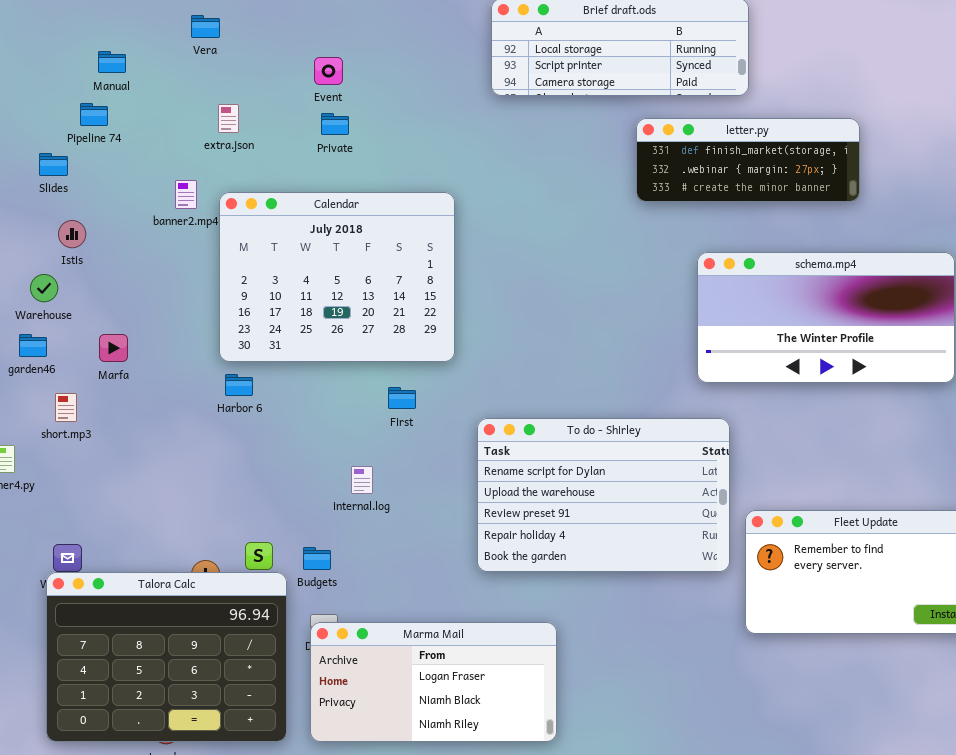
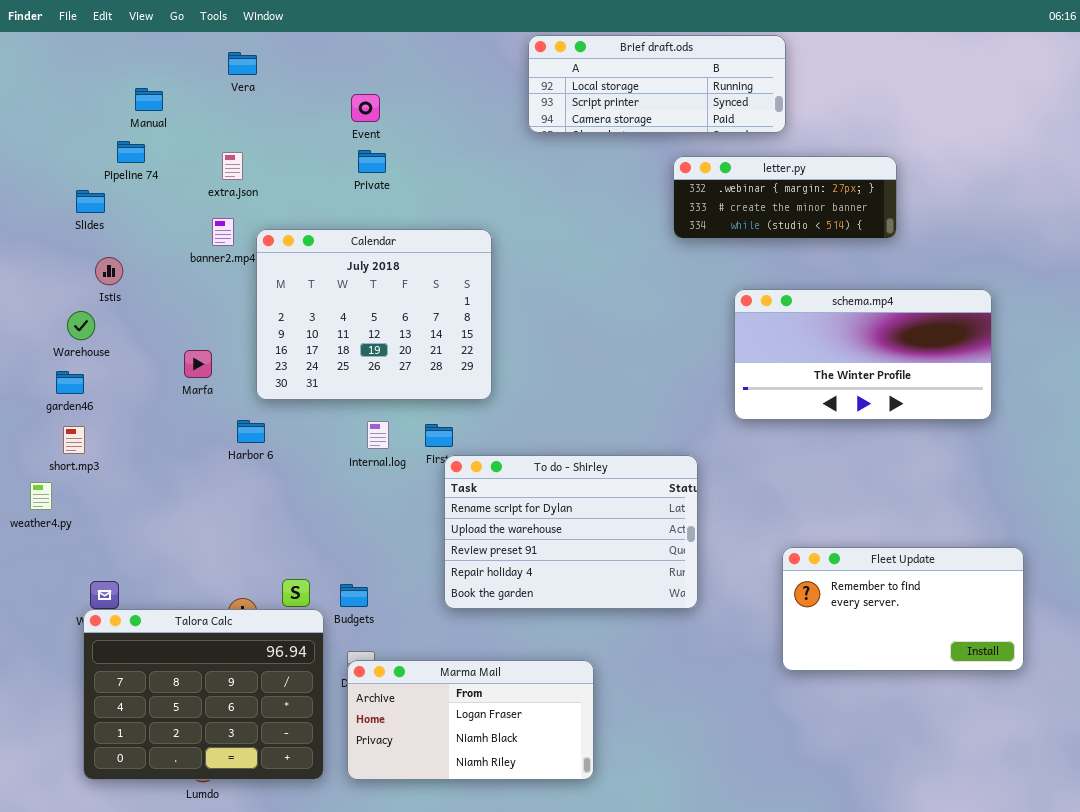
extra.json: [218,104,239,133] -> [222,152,243,180], moved
letter.py: [636,118,860,202] -> [673,156,897,239], scrolled down 1 row
Marfa: [99,334,128,362] -> [184,350,212,378], moved
Harbor 6: [225,374,253,396] -> [237,420,265,443], moved
short.mp3: [55,393,77,422] -> [63,426,85,454], moved
To do - Shirley: [477,418,730,572] -> [444,455,698,609], moved
internal.log: [351,466,373,494] -> [367,421,389,449], moved

